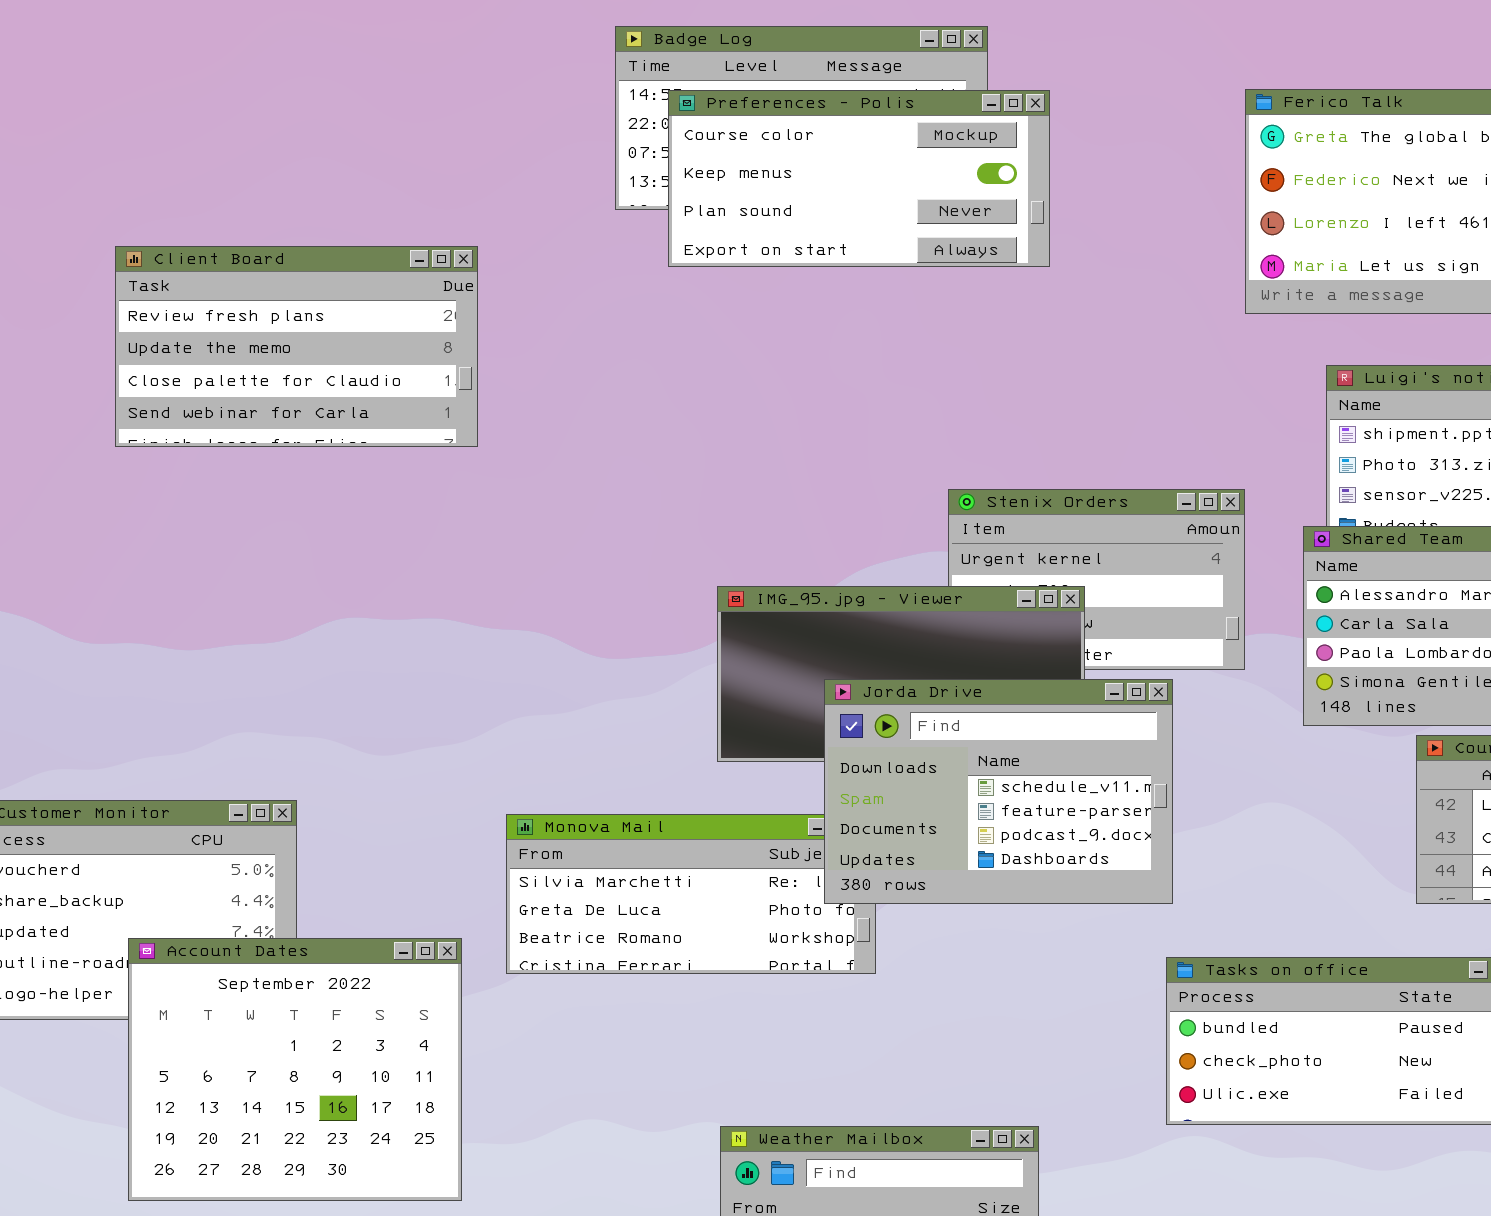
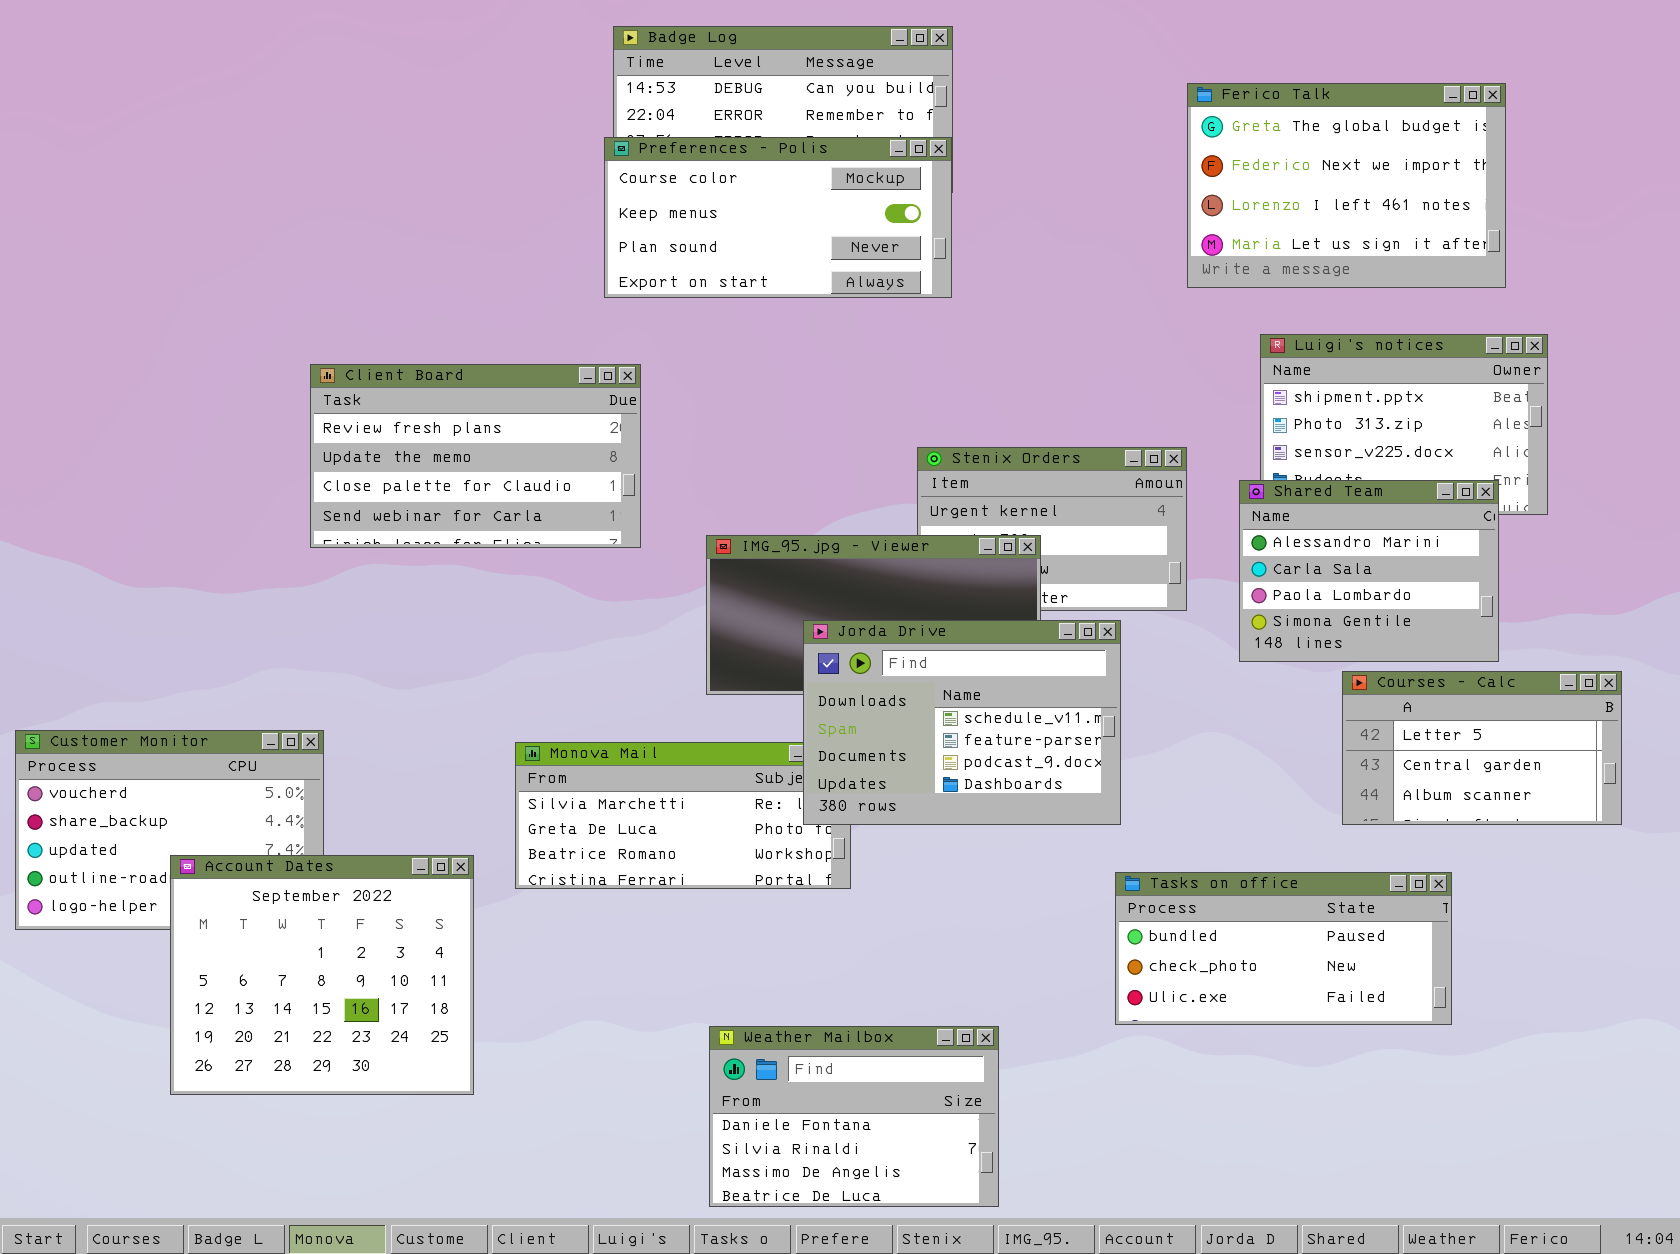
Preferences - Polis: [668,90,1050,267] -> [604,137,952,298], moved
Client Board: [115,246,478,447] -> [310,364,641,548], moved

